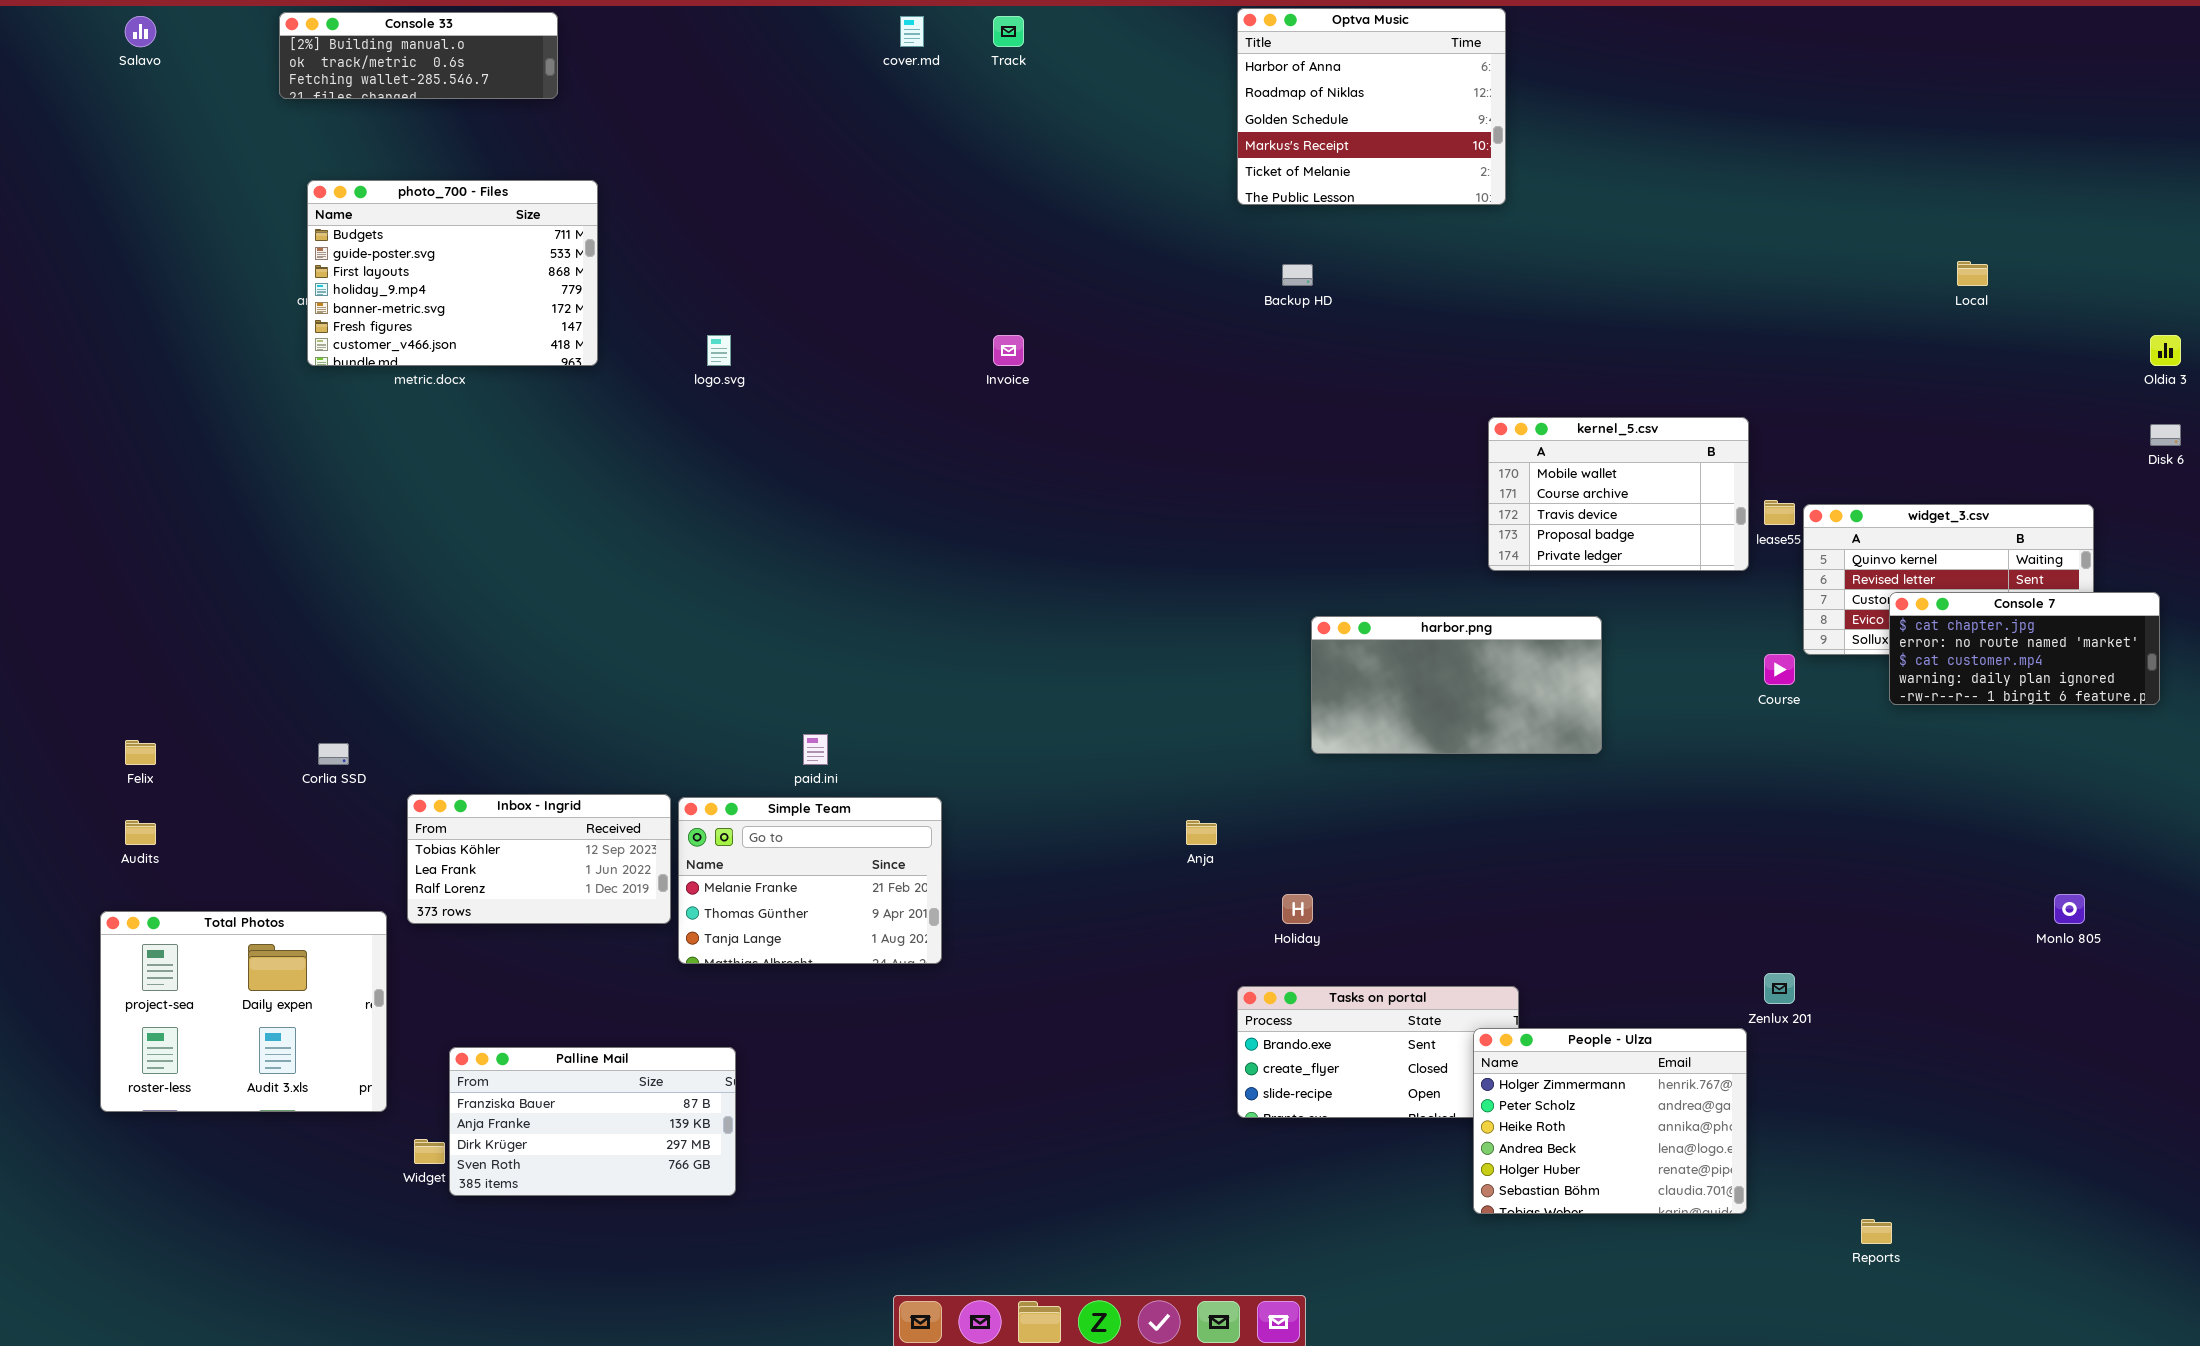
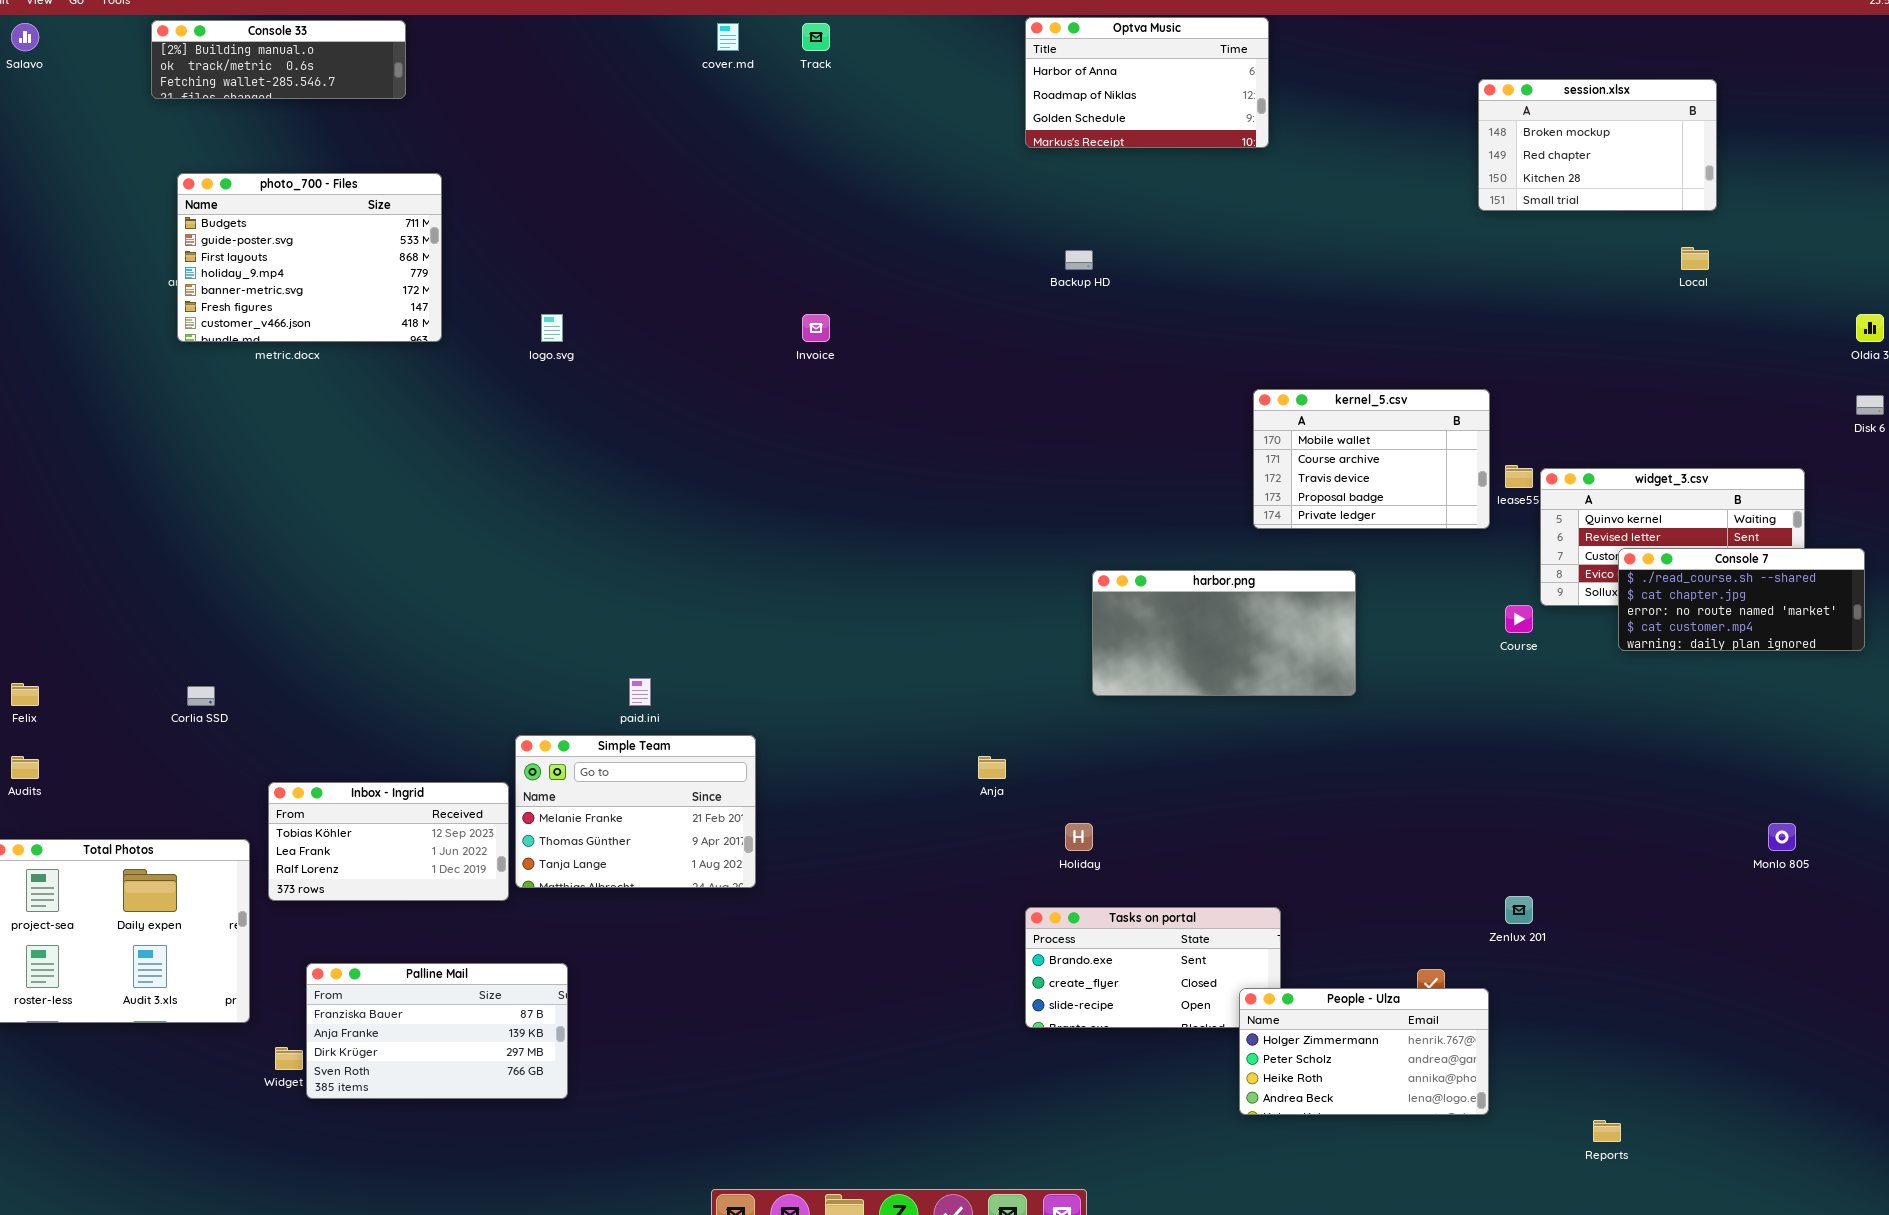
Optva Music: [1237,8,1506,205] -> [1025,17,1269,148], resized
session.xlsx: none -> [1478,79,1717,211], opened
Console 7: [1889,592,2160,705] -> [1618,548,1865,651], scrolled up 1 row
Inbox - Ingrid: [407,794,671,924] -> [268,782,509,901], moved
People - Ulza: [1473,1028,1747,1214] -> [1239,988,1489,1115], resized

